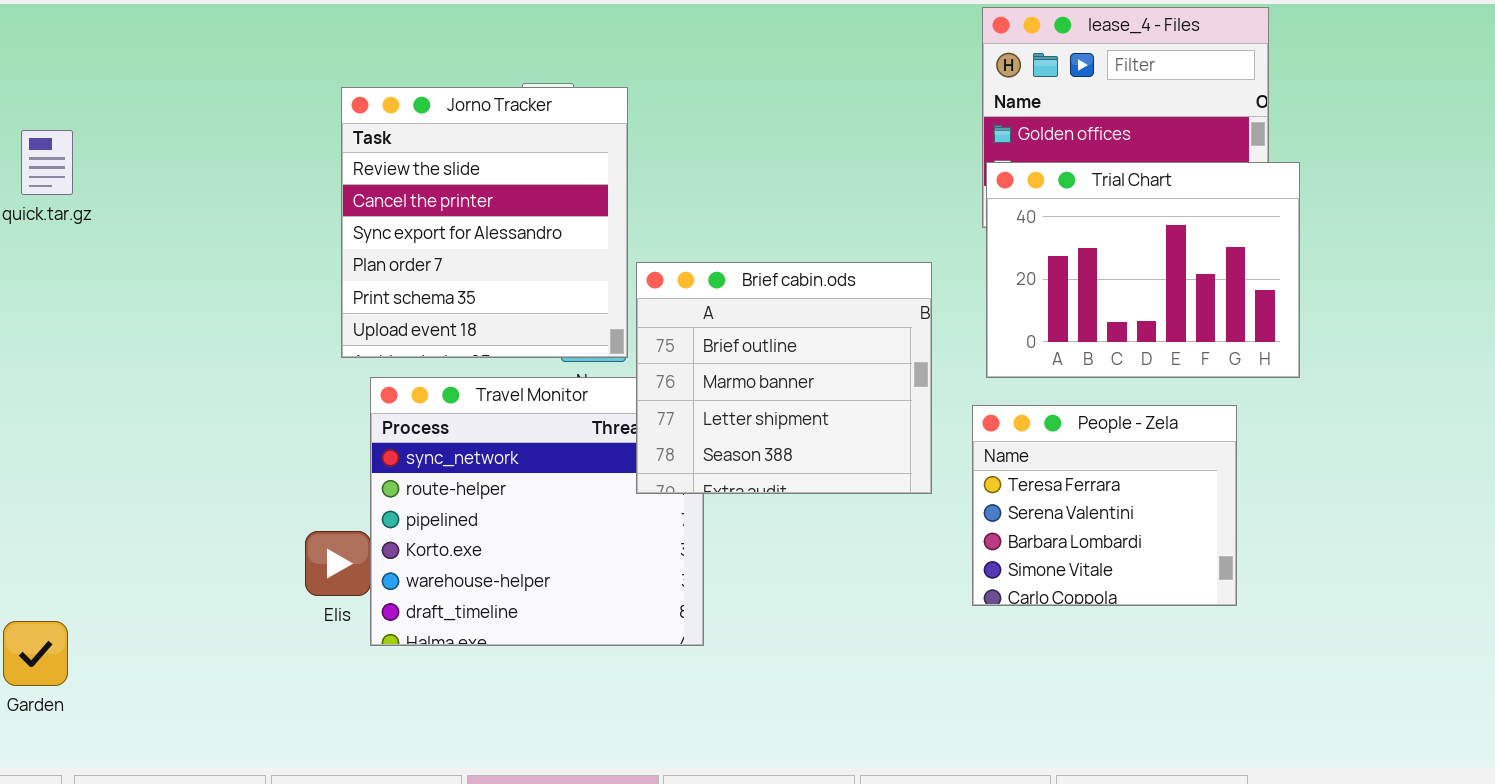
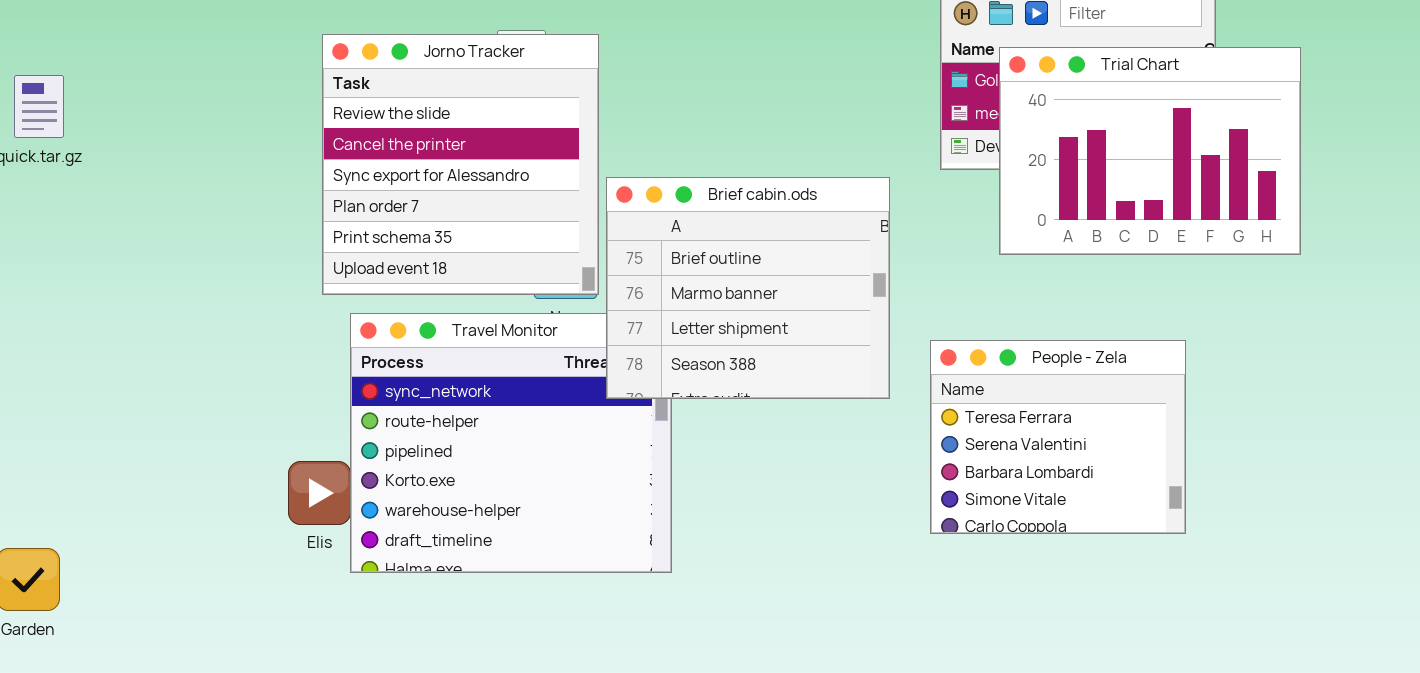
Trial Chart: [986,162,1300,378] -> [999,47,1301,255], moved
Brief cabin.ods: [636,262,932,494] -> [606,177,890,399], moved

